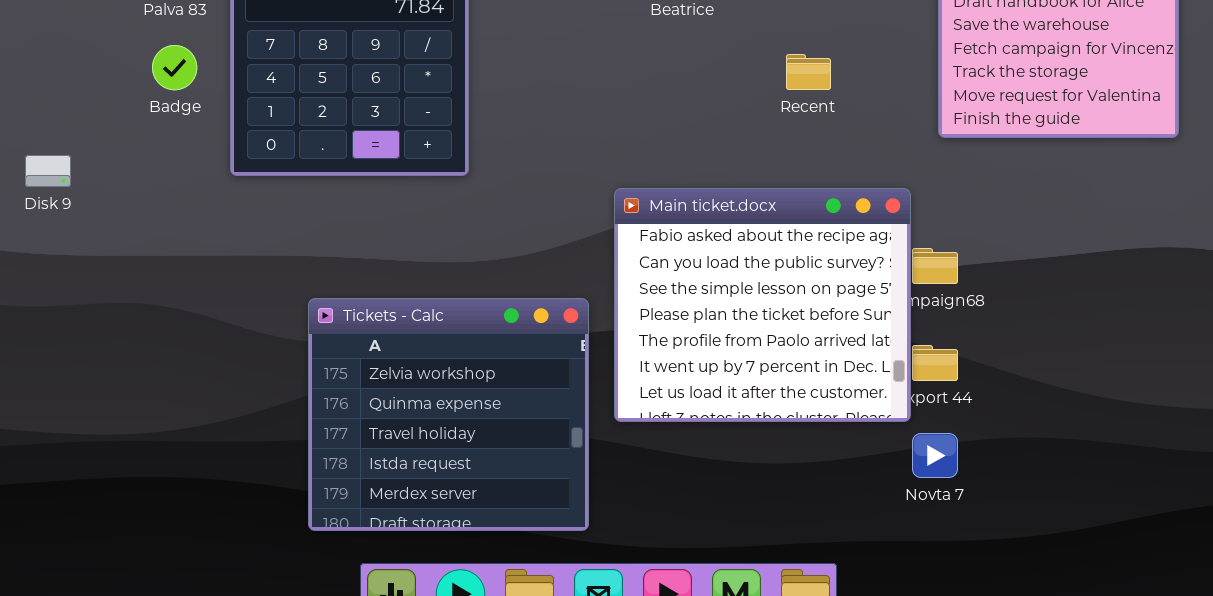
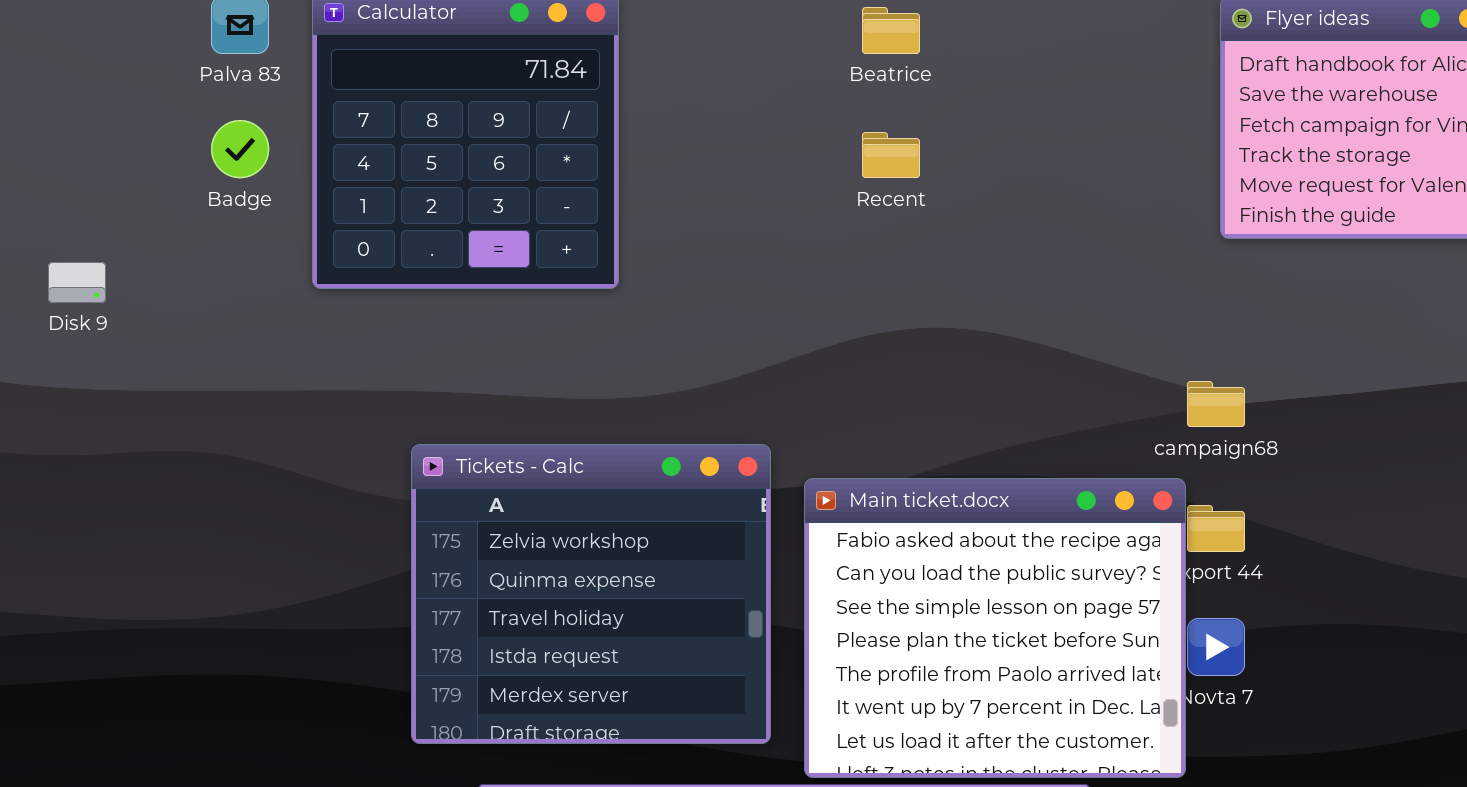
Recent: [786,54,831,90] -> [862,132,920,178], moved
Main ticket.docx: [614,188,911,422] -> [804,478,1186,778], moved

